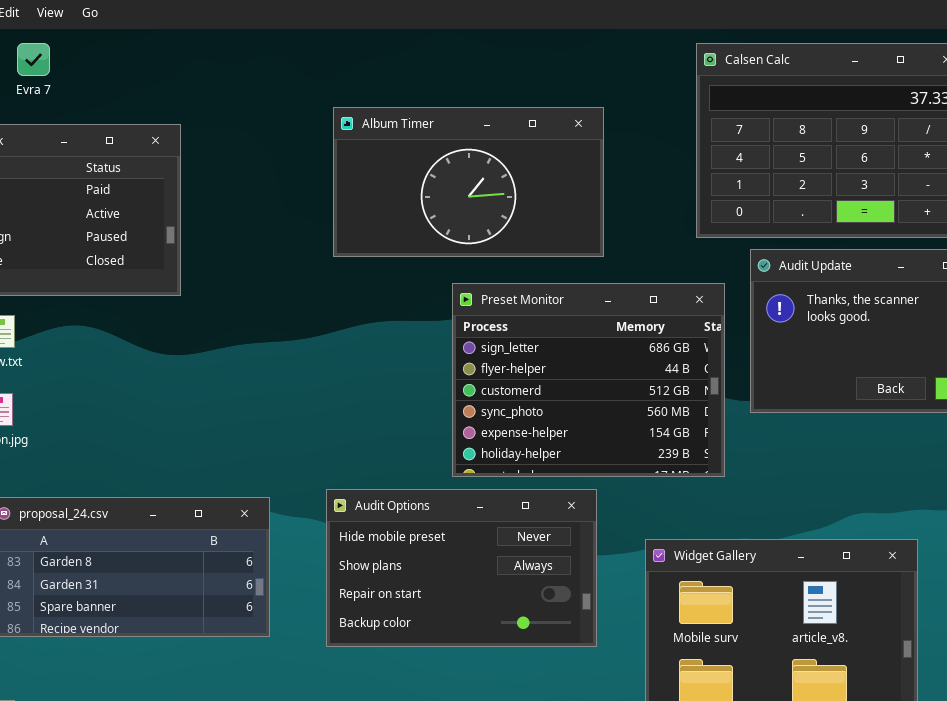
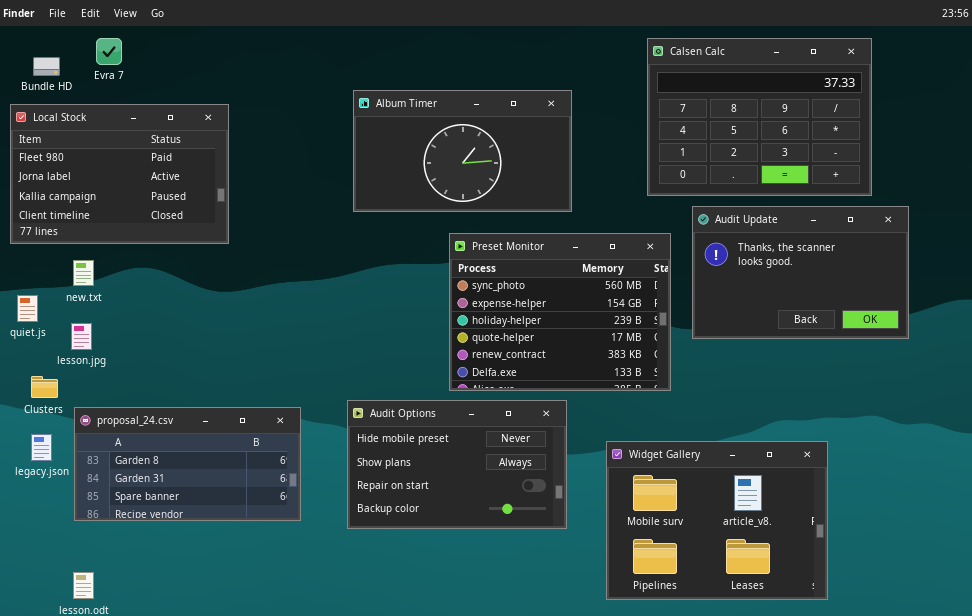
Preset Monitor: [452,283,725,477] -> [449,233,671,391], scrolled down 3 rows

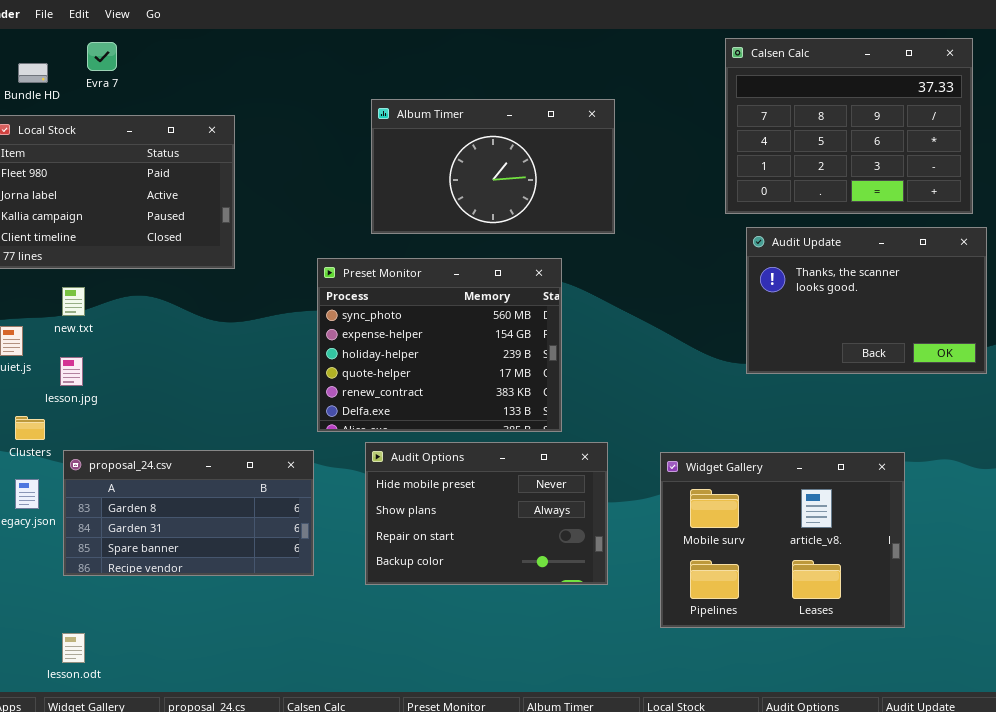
Calsen Calc: [647,38,872,196] -> [725,38,973,214], moved
Preset Monitor: [449,233,671,391] -> [317,258,562,432], moved
Widget Gallery: [606,441,828,600] -> [660,452,905,628], moved

